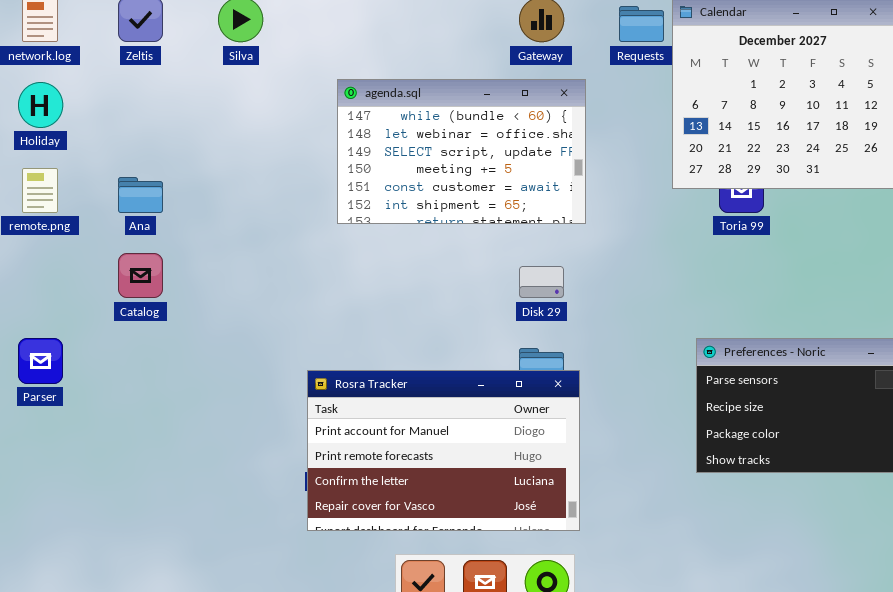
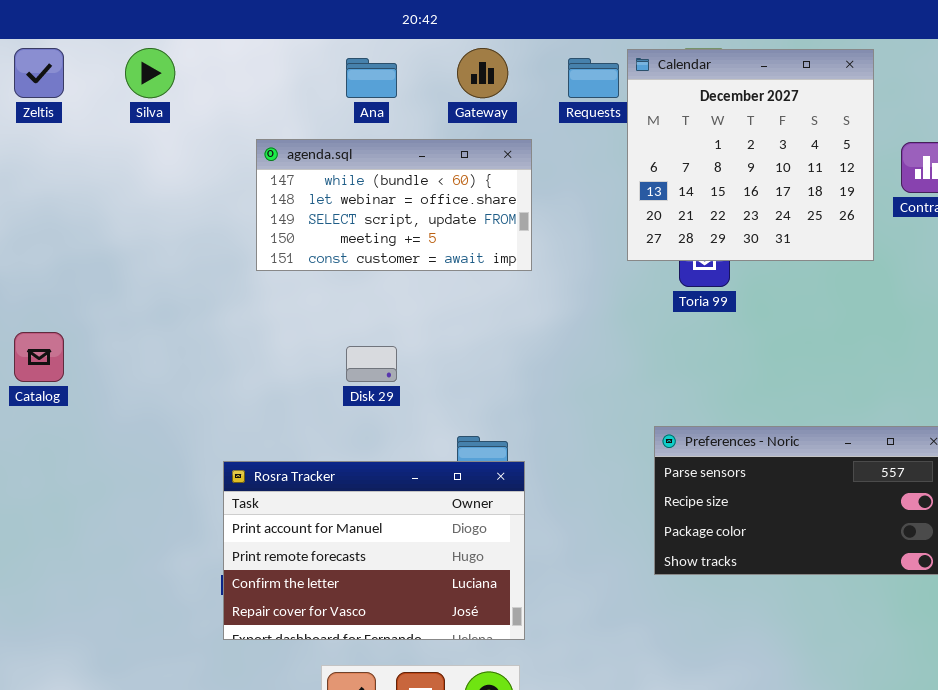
agenda.sql: [337,79,586,224] -> [256,139,532,271], resized
Ana: [118,177,163,213] -> [346,58,397,98], moved
Disk 29: [519,266,564,298] -> [346,346,397,382], moved

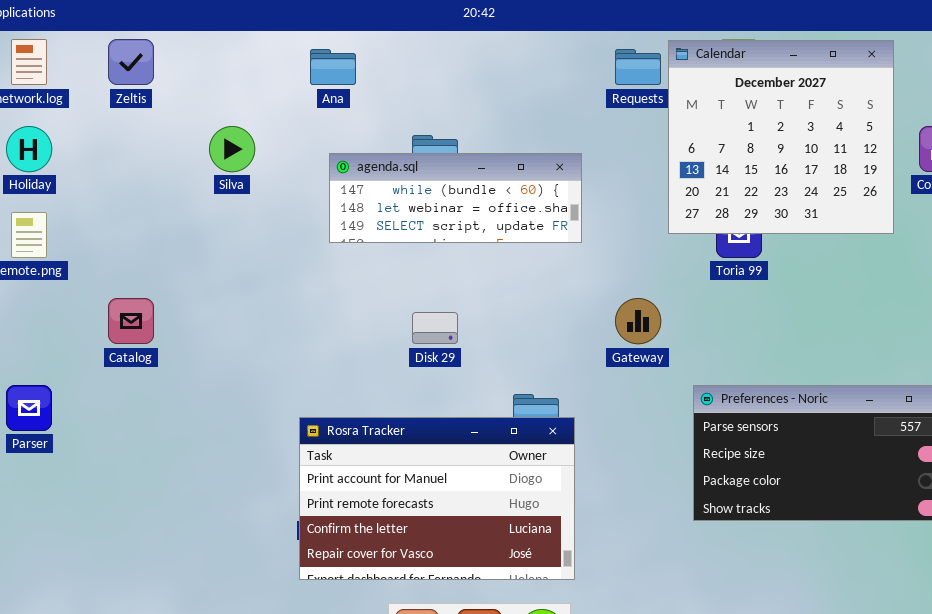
Silva: [125,48,175,98] -> [209,126,255,172], moved
Gateway: [457,48,508,98] -> [615,298,661,344], moved
Ana: [346,58,397,98] -> [310,49,356,85], moved
agenda.sql: [256,139,532,271] -> [329,153,582,243], resized

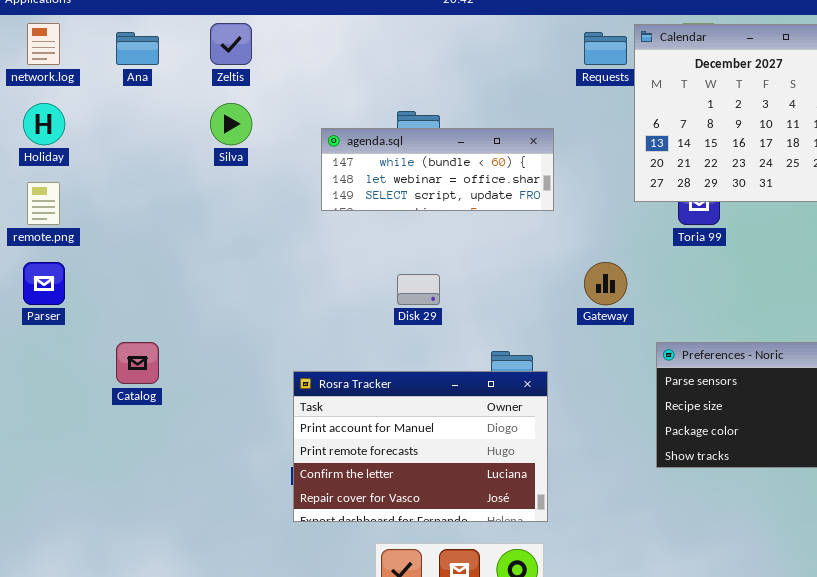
Zeltis: [108,39,154,85] -> [210,23,252,65], moved
Ana: [310,49,356,85] -> [116,32,159,65], moved
Catalog: [108,298,154,344] -> [116,342,159,384], moved
Parser: [6,385,52,431] -> [23,262,65,305], moved

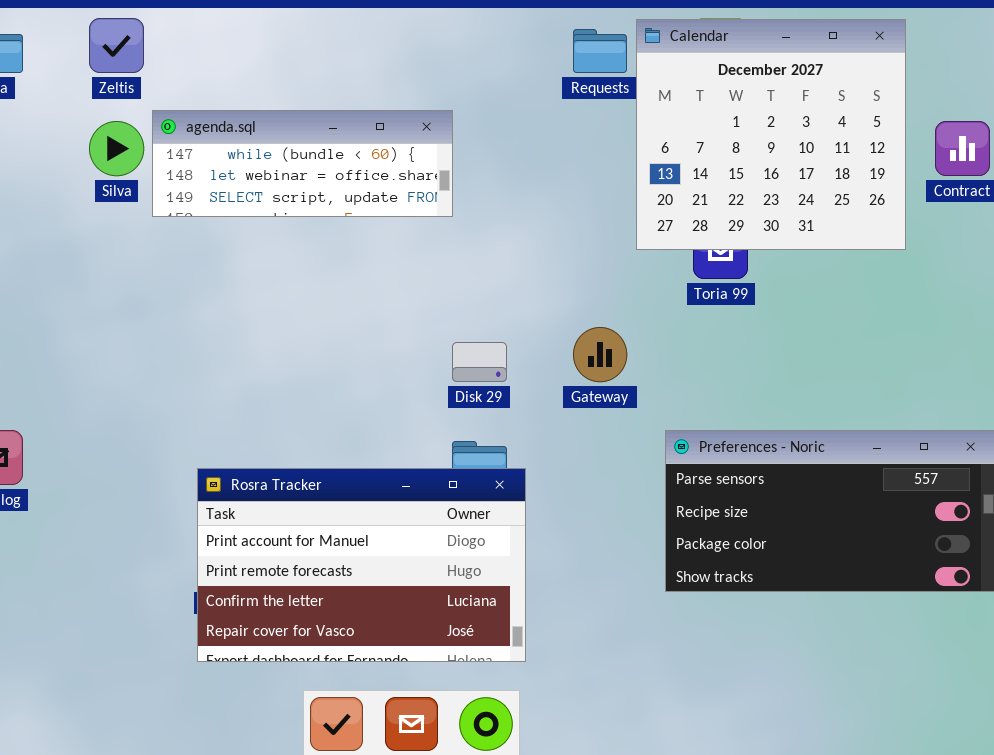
agenda.sql: [321,128,554,211] -> [152,110,453,217], moved
Disk 29: [397,274,440,305] -> [452,342,507,382], moved

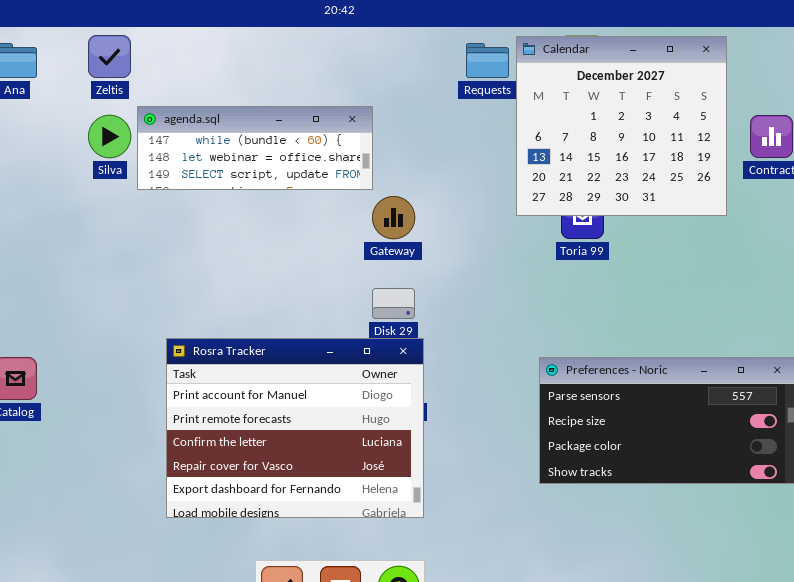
Gateway: [573,327,627,382] -> [372,196,415,239], moved
Rosra Tracker: [197,468,526,662] -> [166,338,424,518], moved, resized

